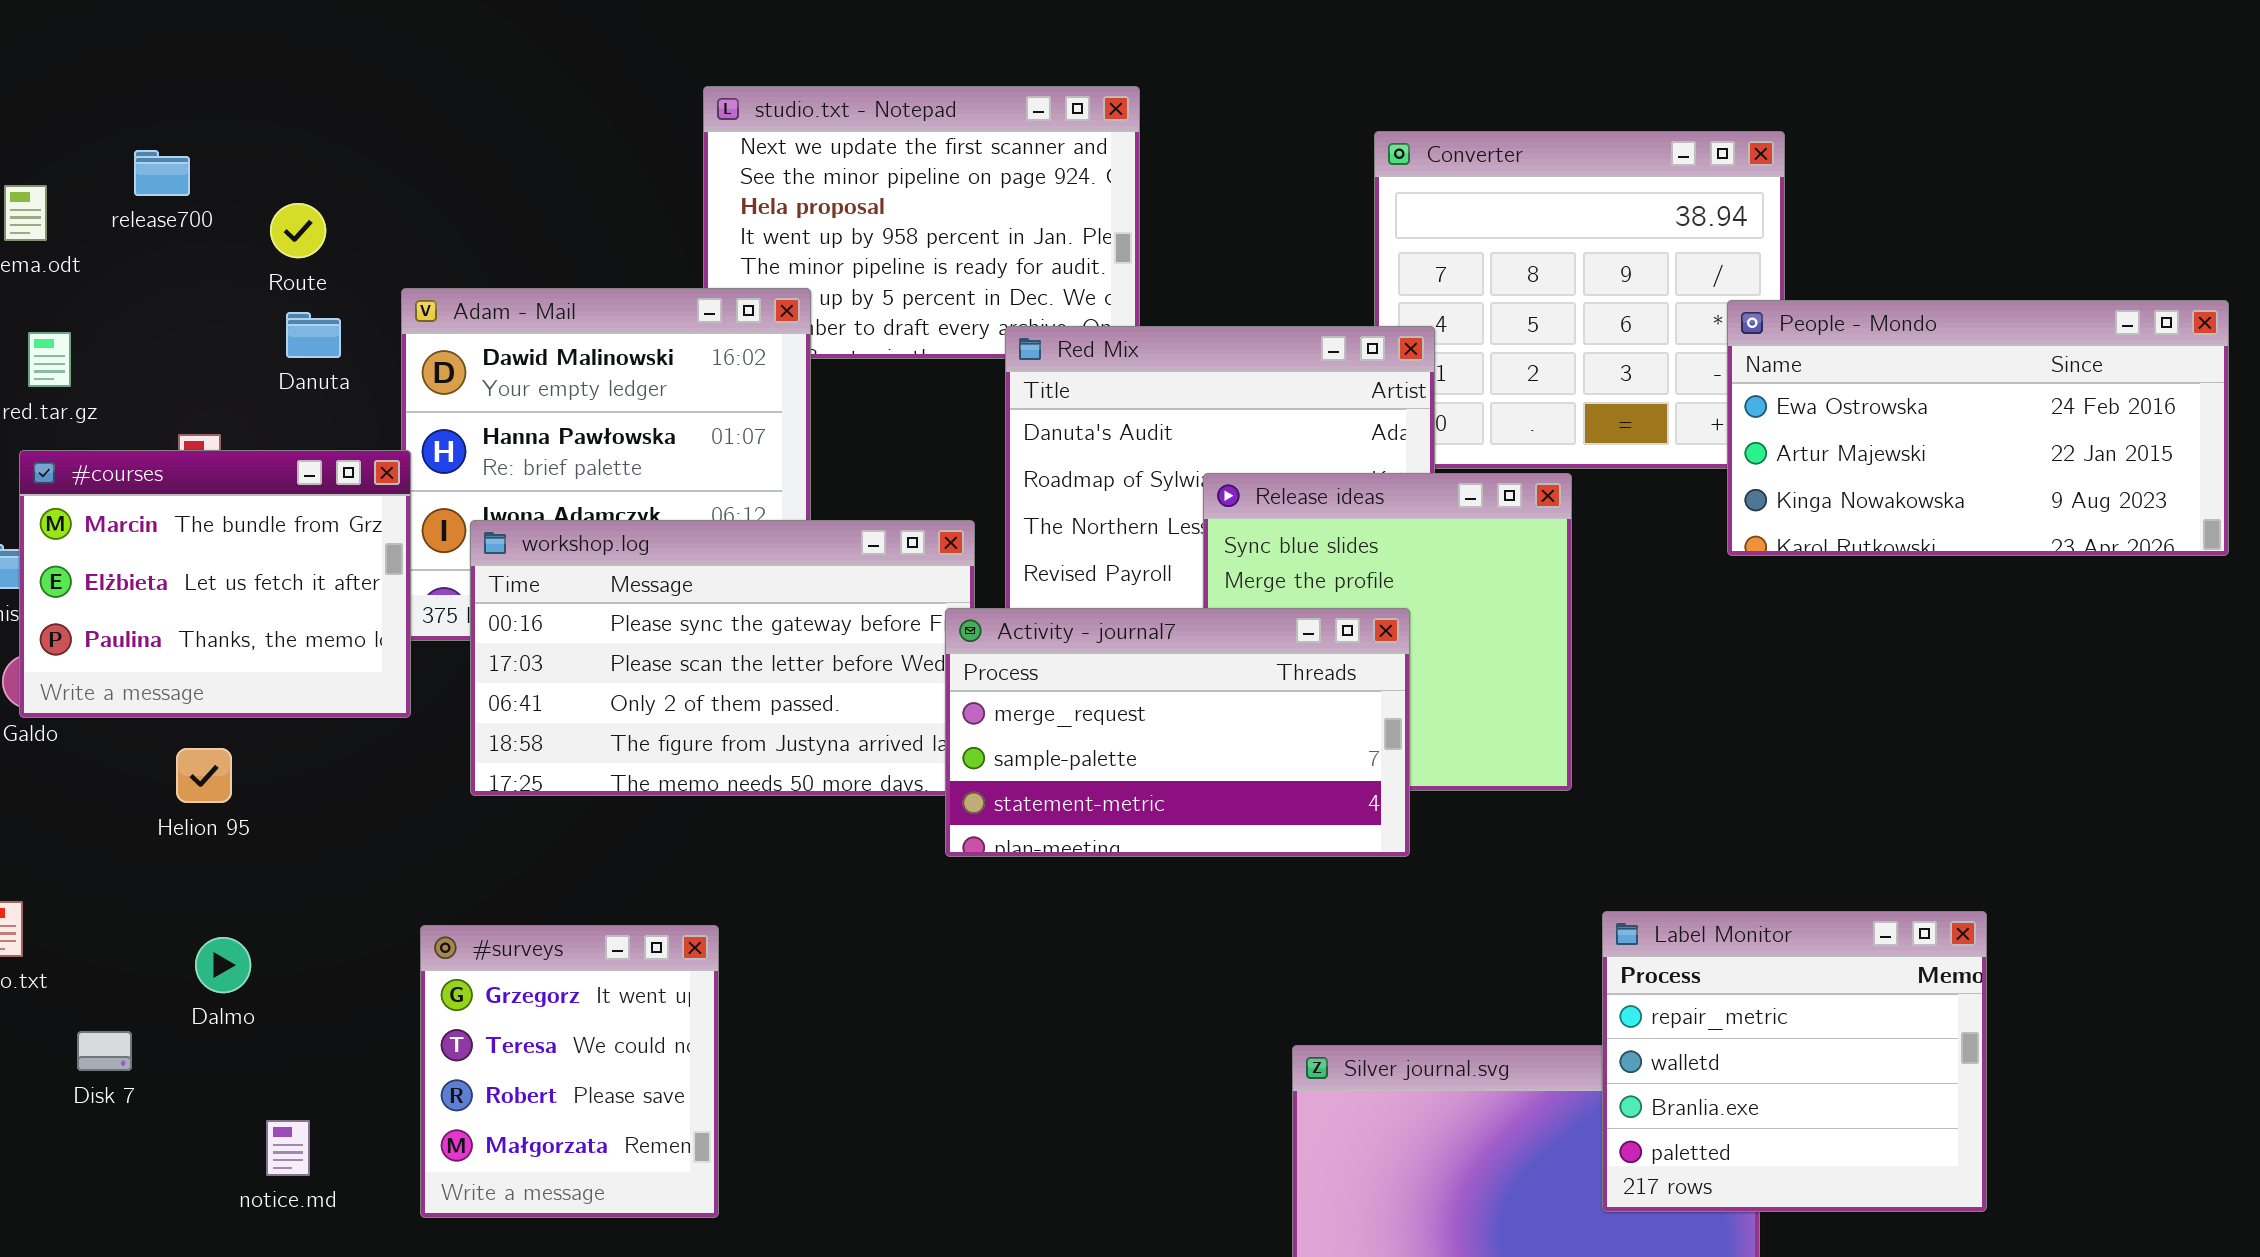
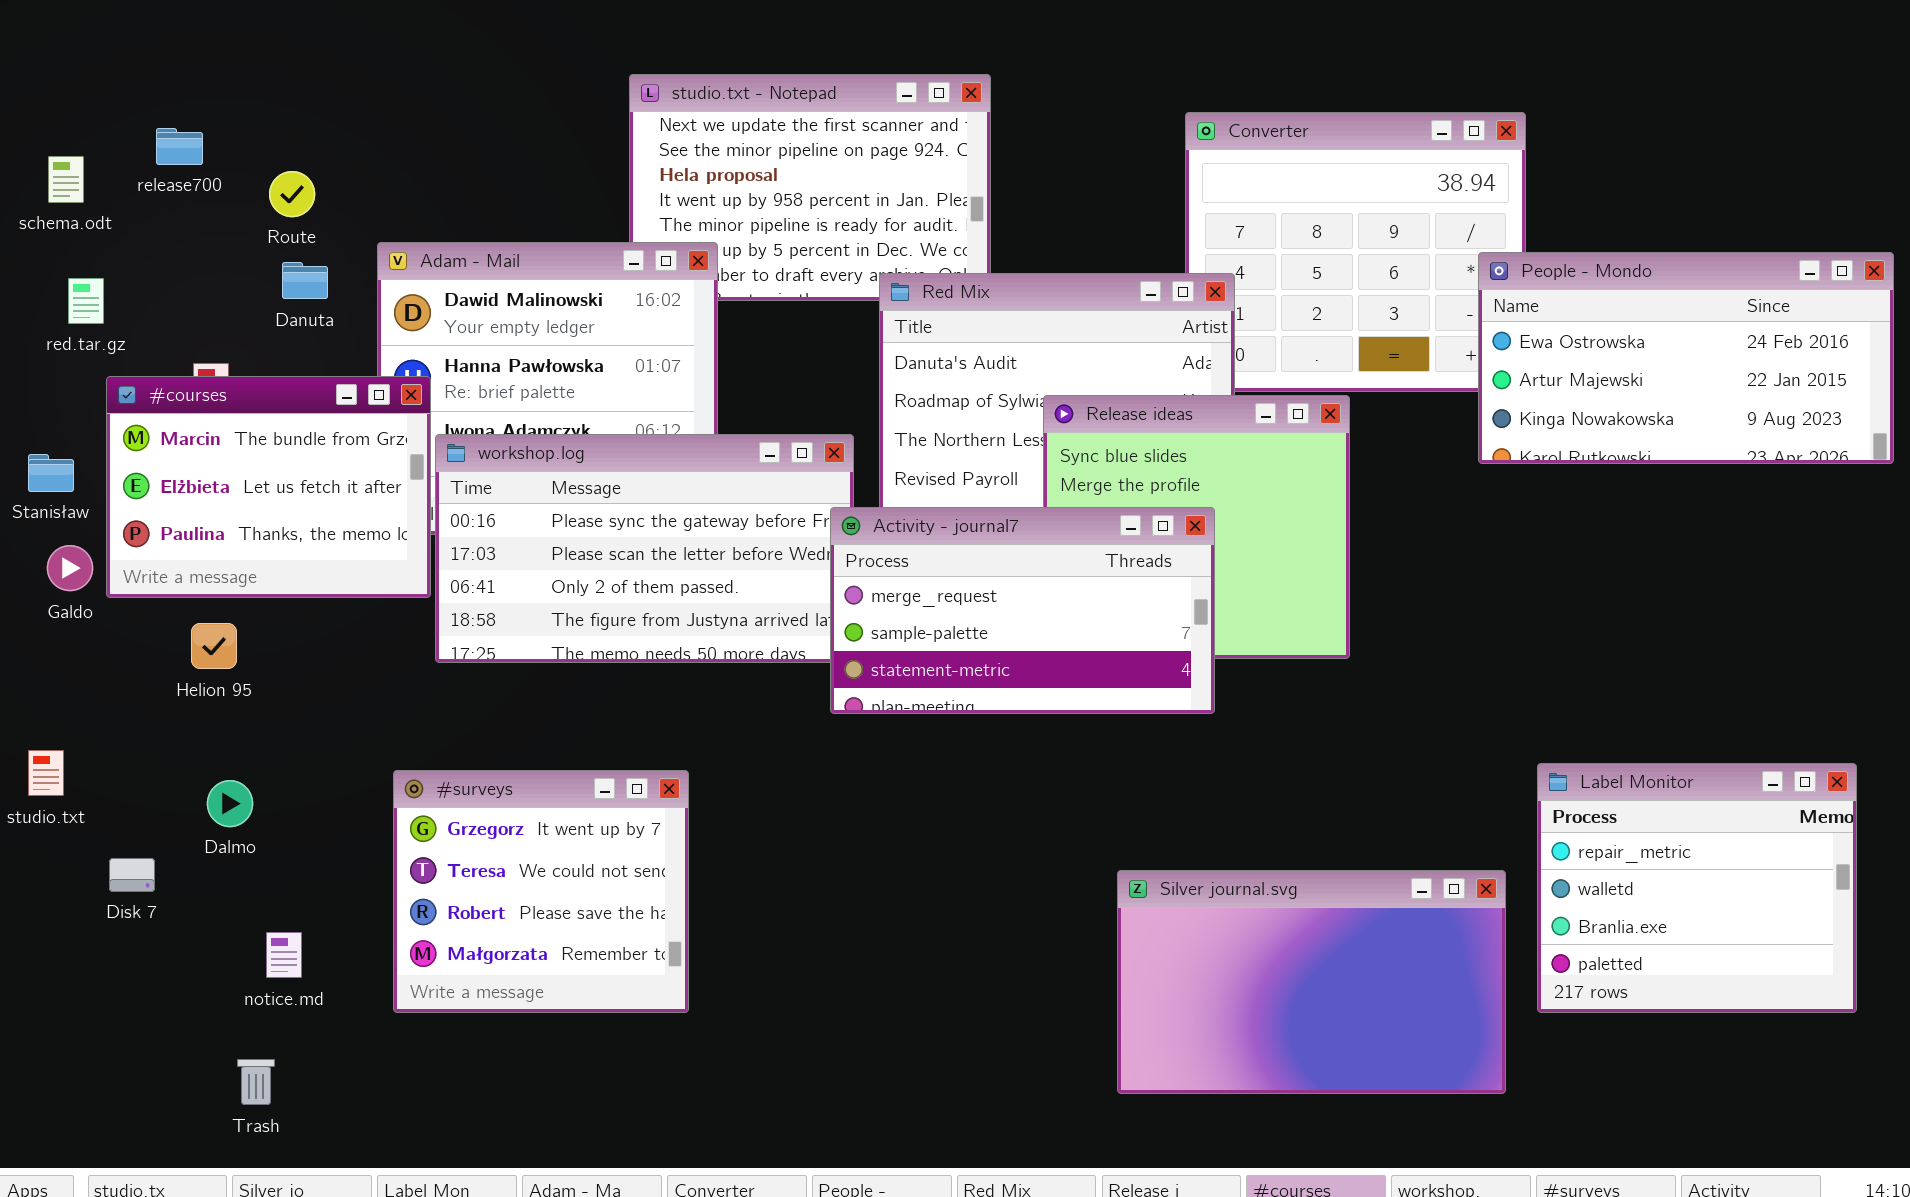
#courses: [19,450,411,718] -> [106,376,431,598], moved
Label Monitor: [1602,911,1987,1212] -> [1537,763,1857,1013], moved
#surveys: [420,925,719,1218] -> [393,770,689,1013], resized

